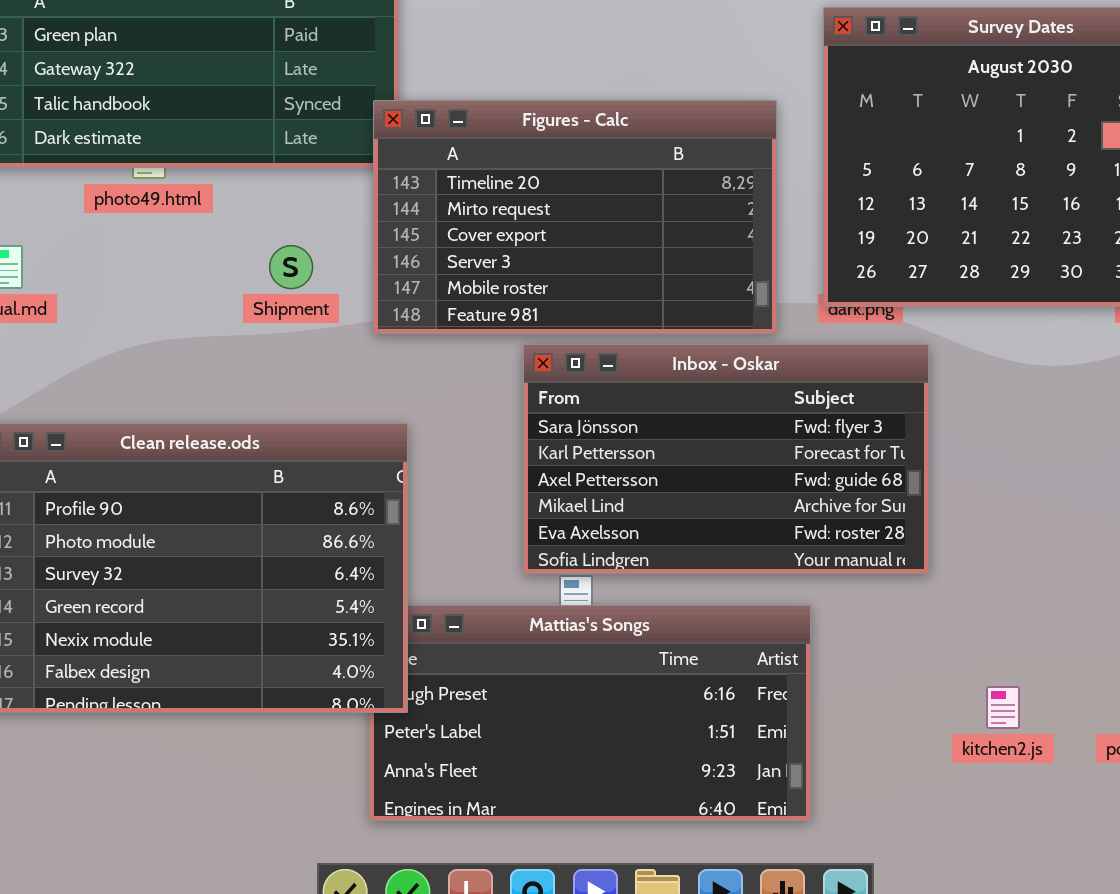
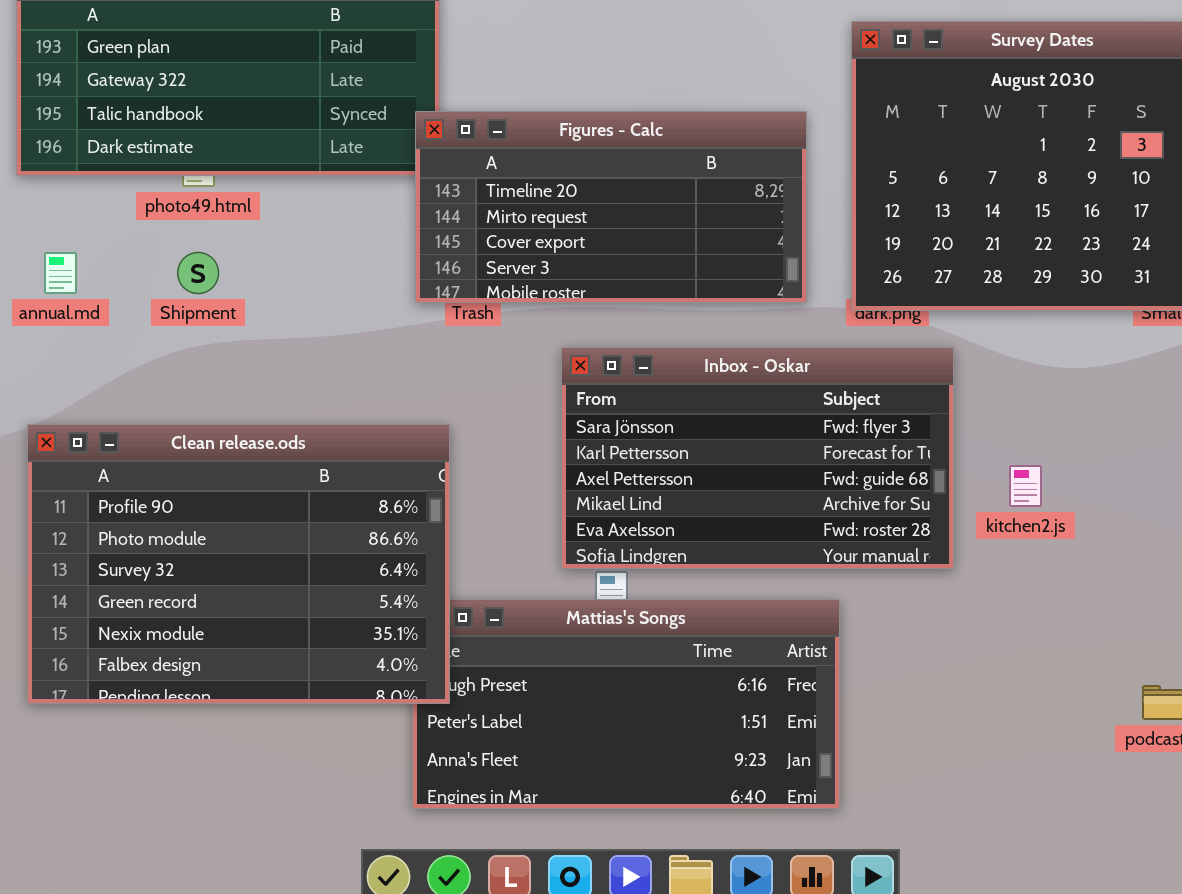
Figures - Calc: [373,100,777,334] -> [415,111,807,303], resized
Shipment: [269,245,313,289] -> [177,252,219,294], moved
kitchen2.js: [986,686,1020,729] -> [1009,465,1042,507], moved

